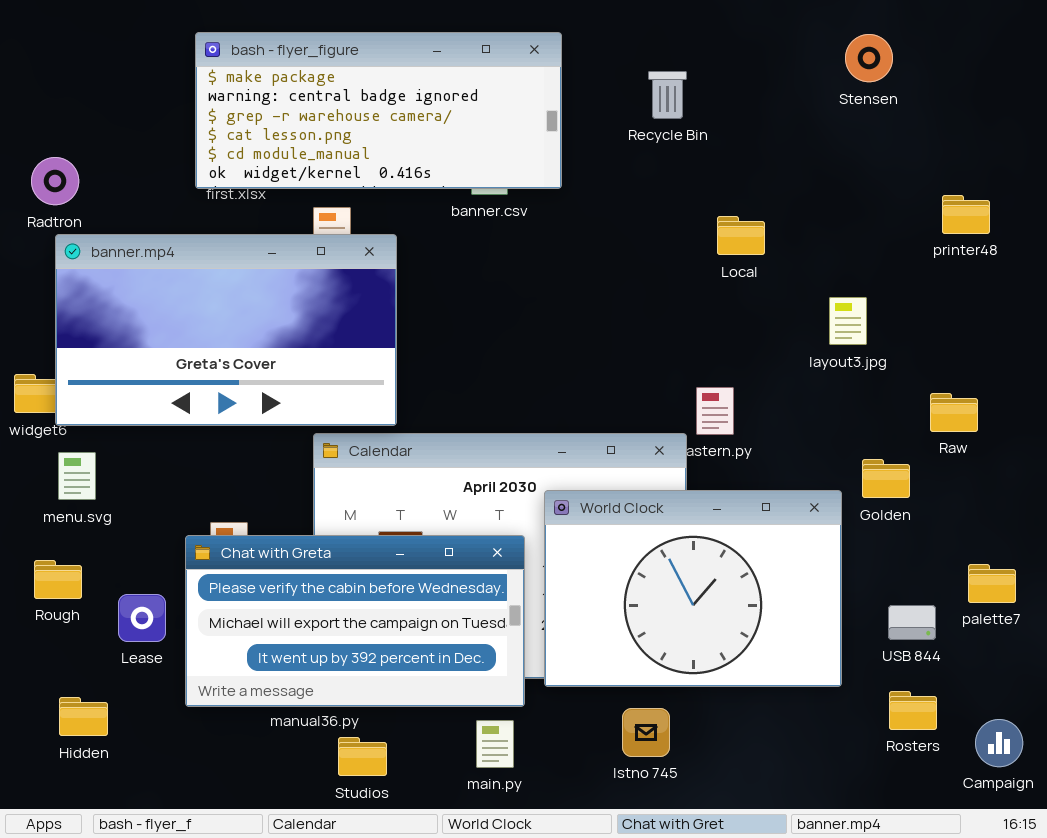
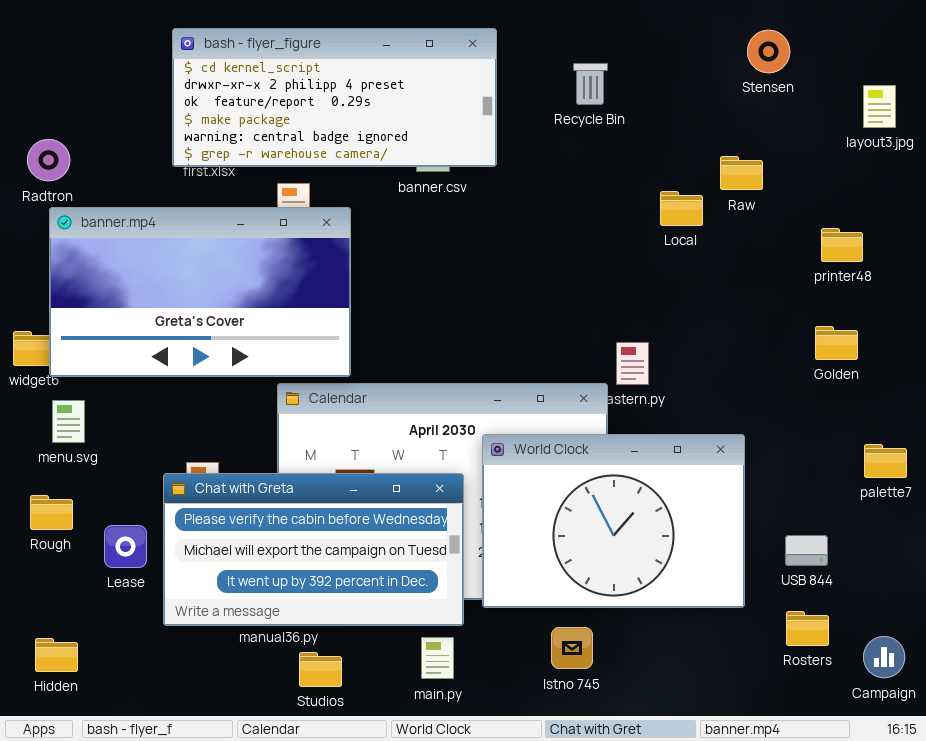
bash - flyer_figure: [195,32,562,189] -> [172,28,497,167], scrolled up 3 rows
printer48: [942,195,990,234] -> [821,228,863,262], moved
Local: [717,216,765,255] -> [660,191,703,226], moved
layout3.jpg: [829,297,867,345] -> [863,85,896,128], moved
Raw: [930,393,978,432] -> [720,156,763,190], moved
Golden: [862,459,910,498] -> [815,326,858,360], moved
palette7: [968,564,1016,603] -> [864,444,907,478], moved
Hidden: [59,697,108,736] -> [35,638,78,672], moved

